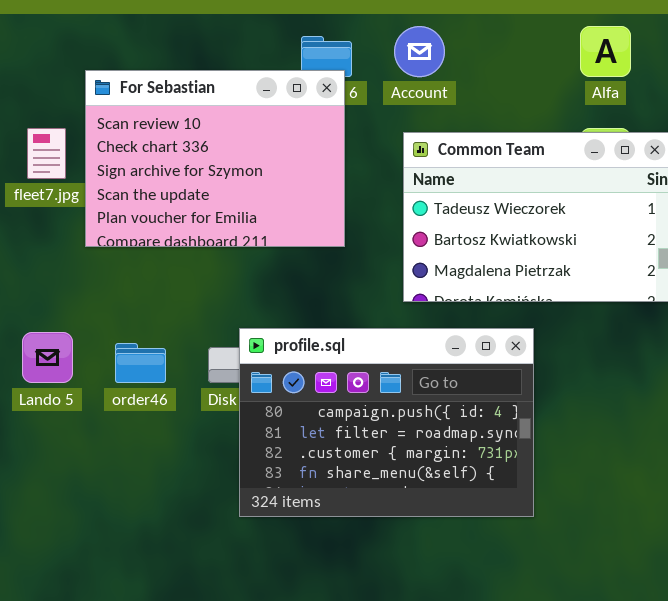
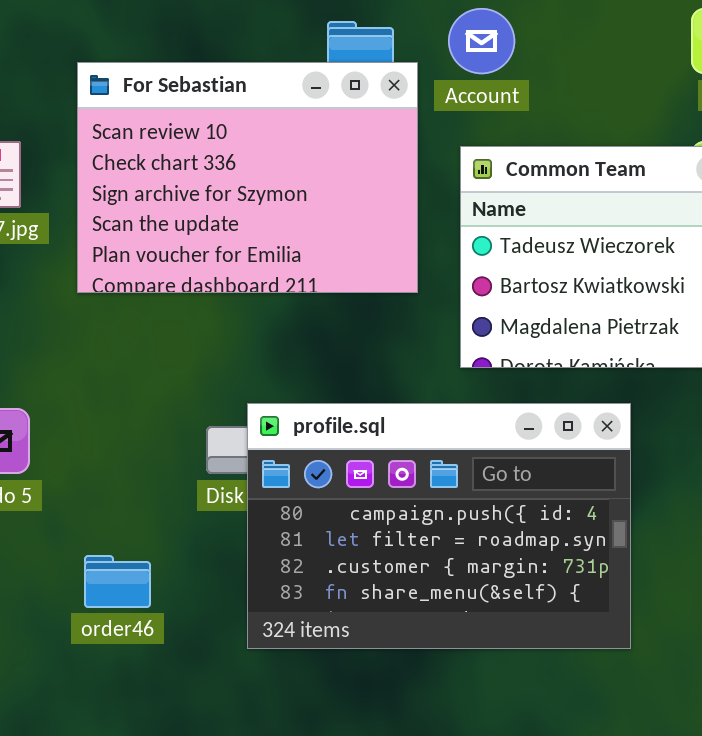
For Sebastian: [85,70,345,247] -> [77,62,418,293], moved
order46: [115,343,166,383] -> [84,555,151,608], moved

